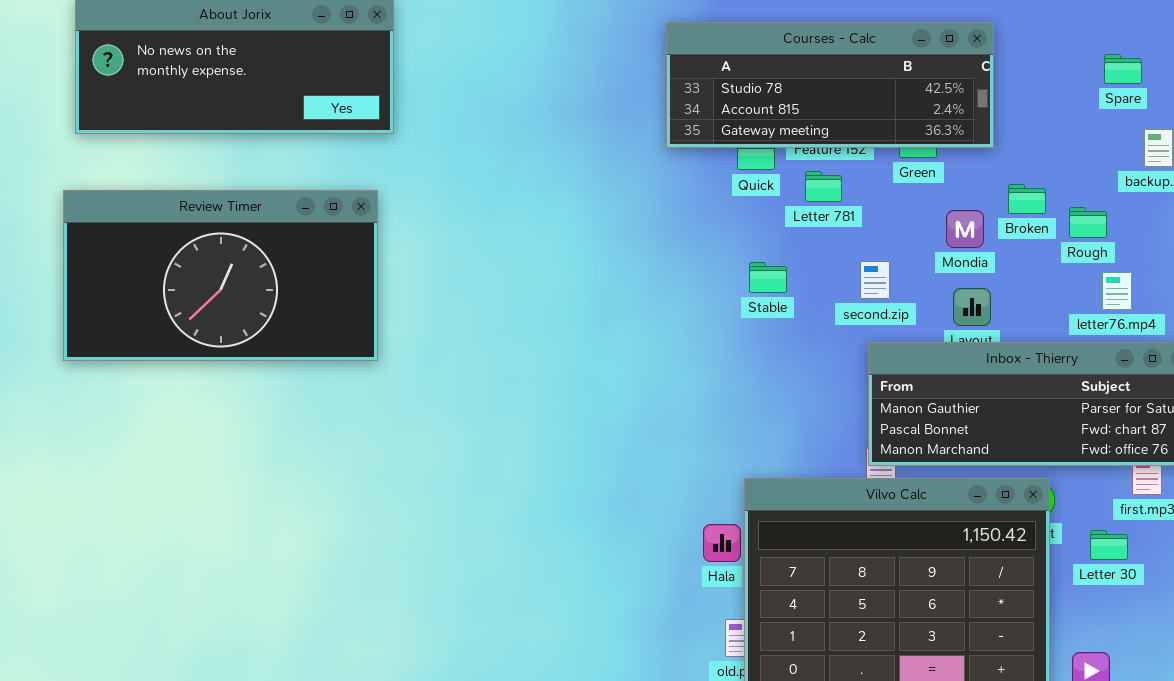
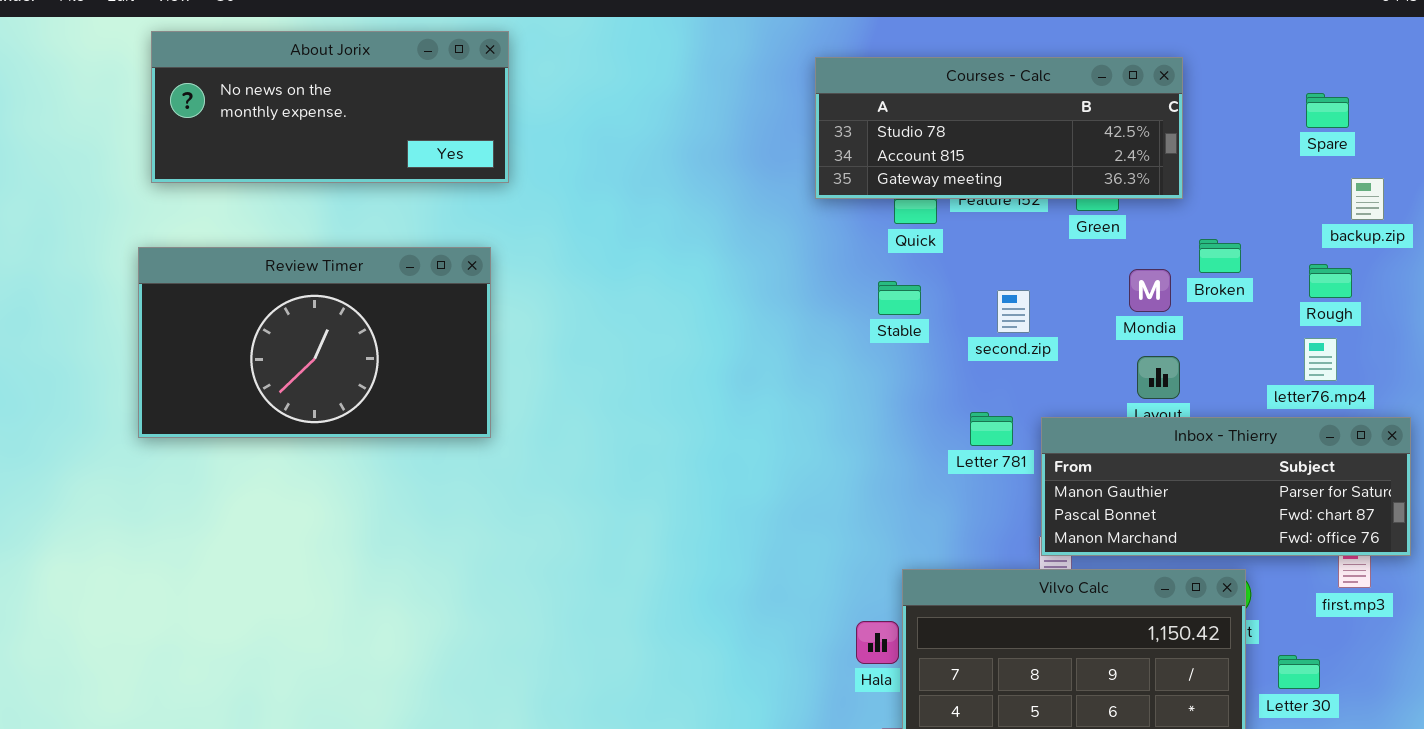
Letter 781: [805,171,842,202] -> [970,412,1013,446], moved
Rough: [1069,207,1107,238] -> [1309,264,1352,298], moved
second.zip: [860,261,890,299] -> [997,290,1030,333], moved
Stable: [749,262,787,293] -> [878,281,921,315], moved
Letter 30: [1090,530,1128,560] -> [1278,655,1320,689], moved

